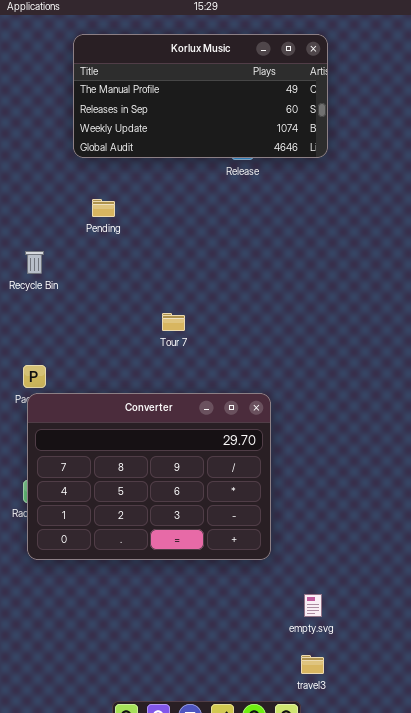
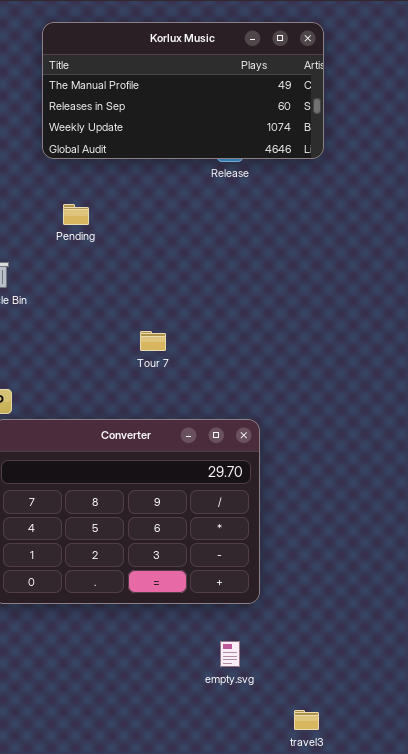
empty.svg: [304,594,322,617] -> [220,641,240,667], moved

